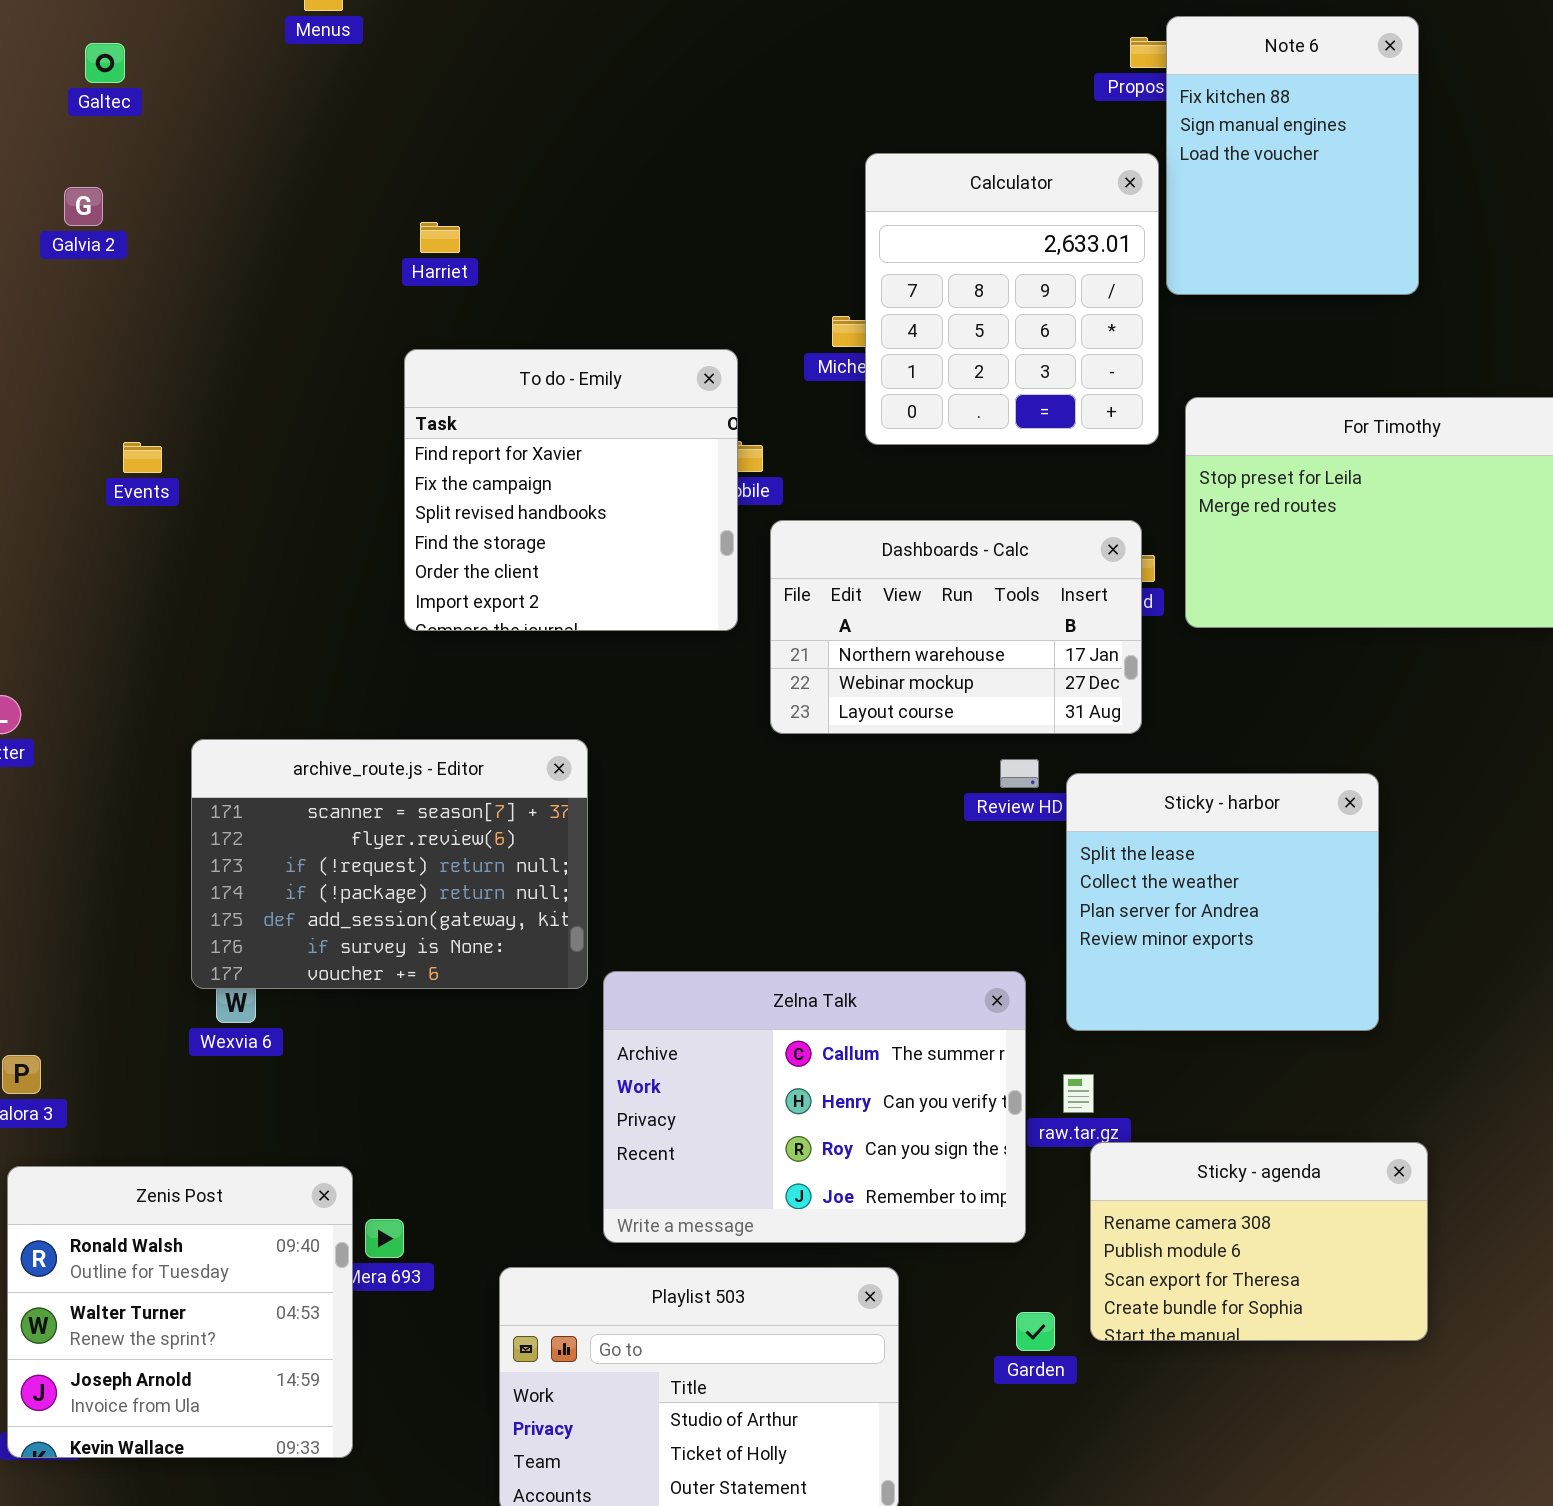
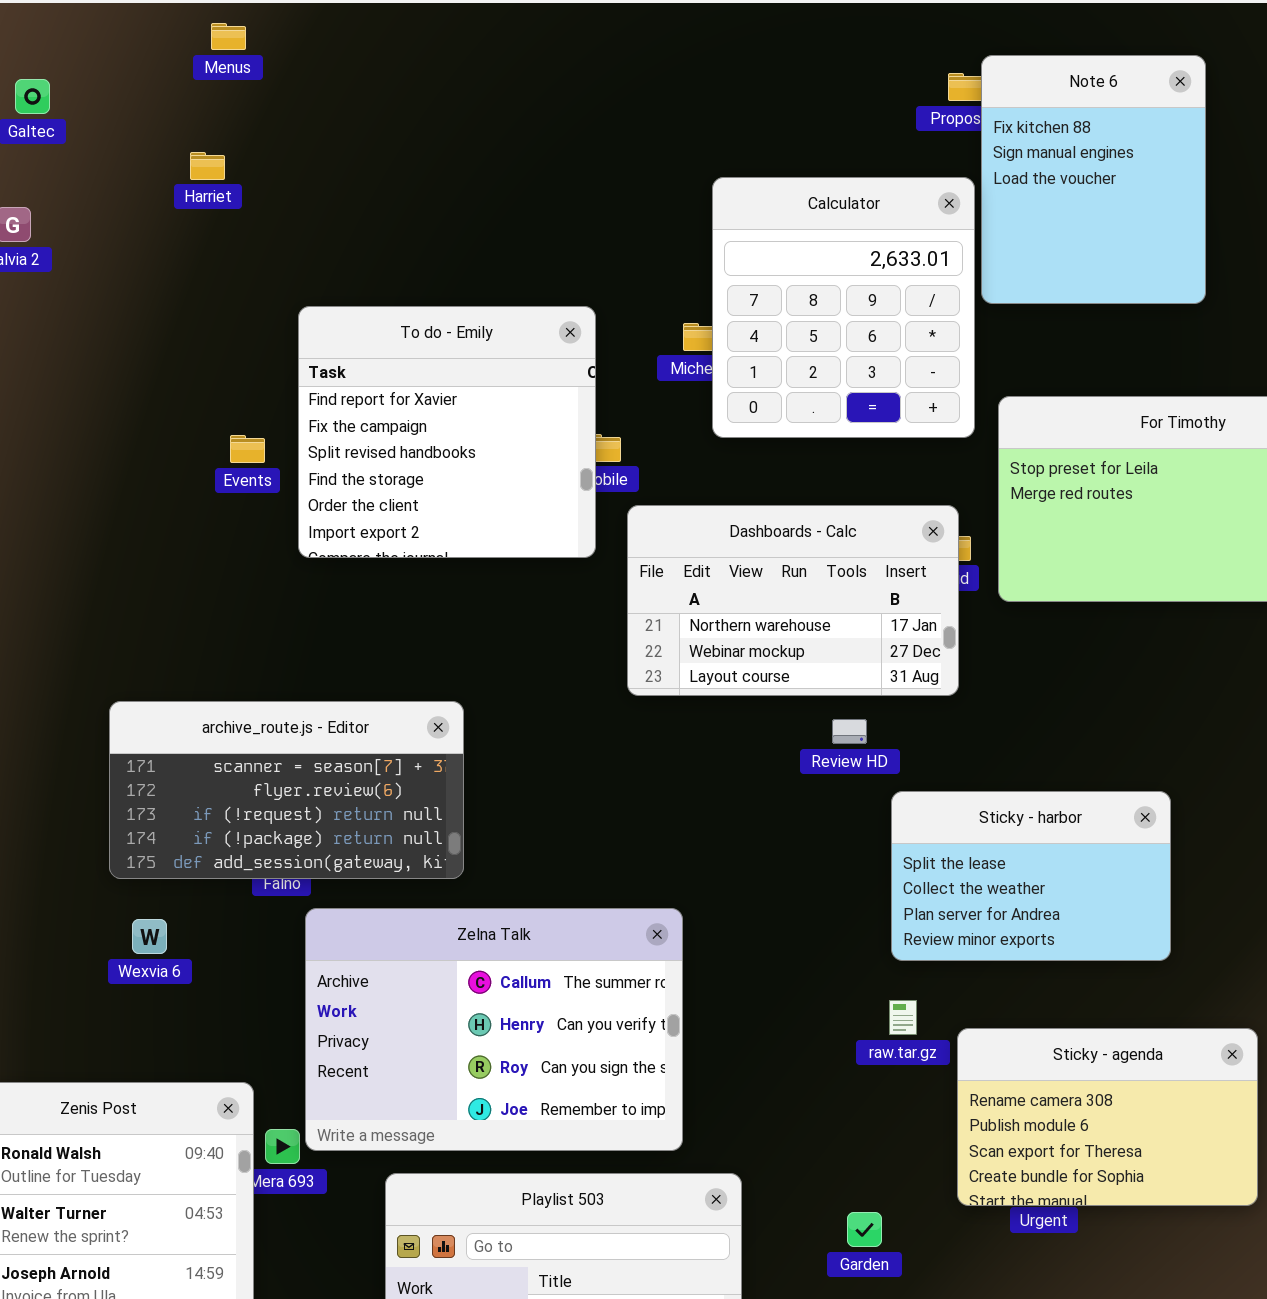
Harriet: [420,222,460,253] -> [190,152,225,180], moved
To do - Emily: [404,349,738,631] -> [298,306,596,558], moved
Events: [123,442,162,473] -> [230,435,265,463], moved
archive_route.js - Editor: [191,739,588,989] -> [109,701,464,879], resized
Sticky - harbor: [1066,773,1379,1031] -> [891,791,1171,961], resized
Zelna Talk: [603,971,1026,1243] -> [305,908,683,1151], moved
Sticky - agenda: [1090,1142,1428,1341] -> [957,1028,1258,1206], moved

